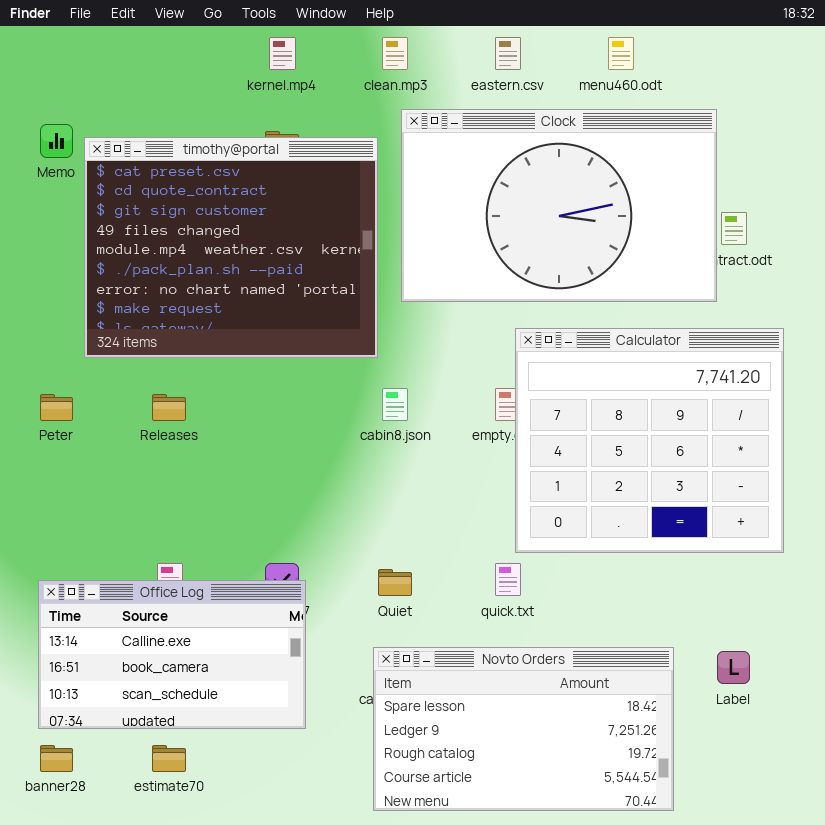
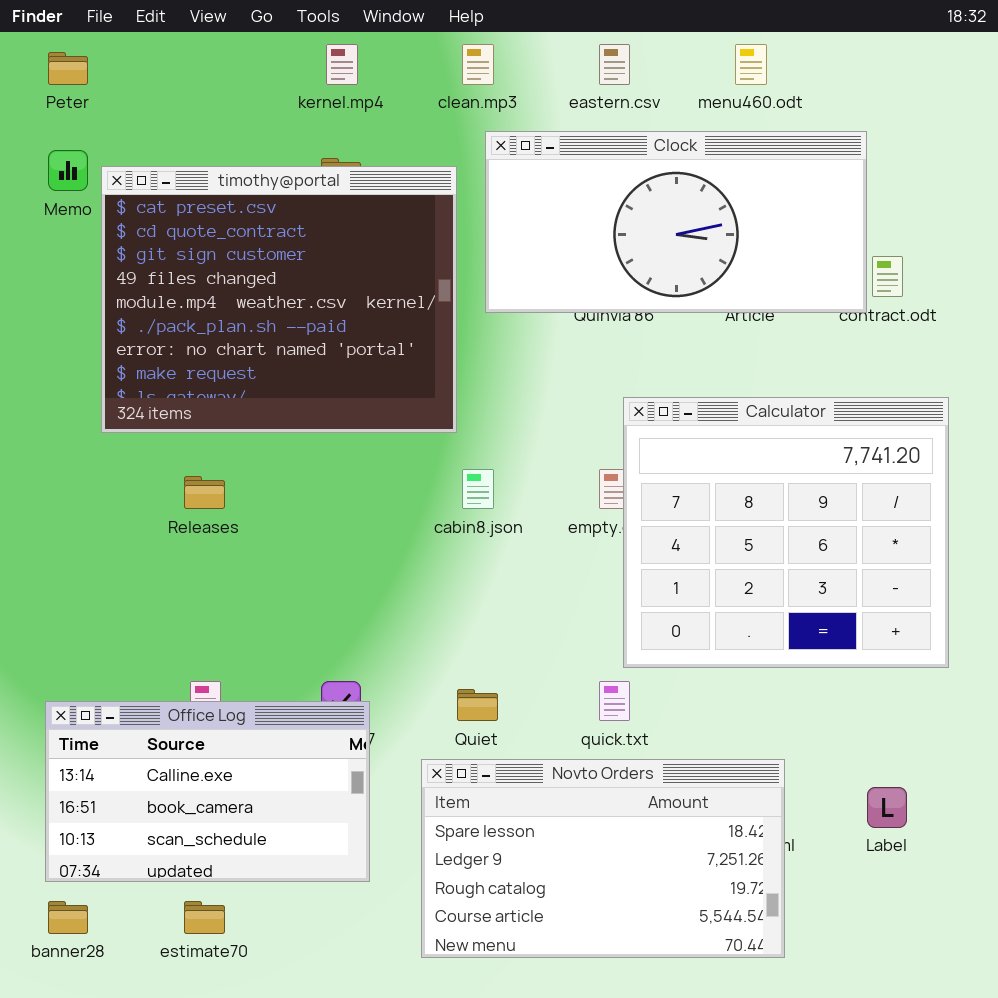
Clock: [401,109,717,302] -> [485,131,867,313], resized
Peter: [40,394,73,421] -> [48,52,88,85], moved
Novto Orders: [373,647,674,811] -> [421,759,785,958], moved

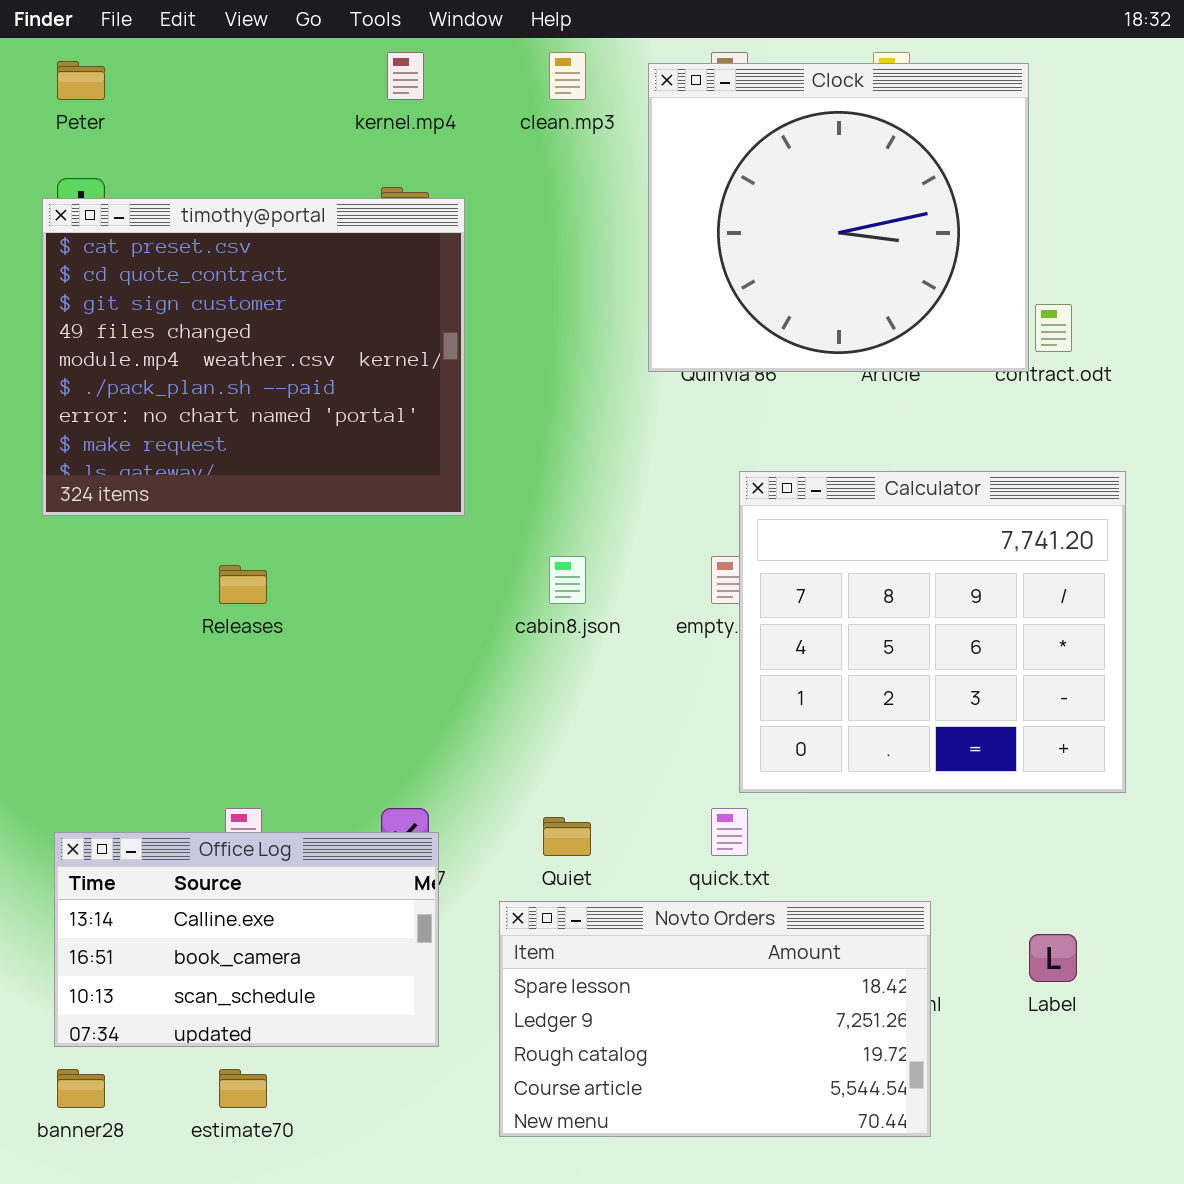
Clock: [485,131,867,313] -> [648,63,1029,372], resized
timothy@portal: [101,166,457,433] -> [42,198,465,516], moved

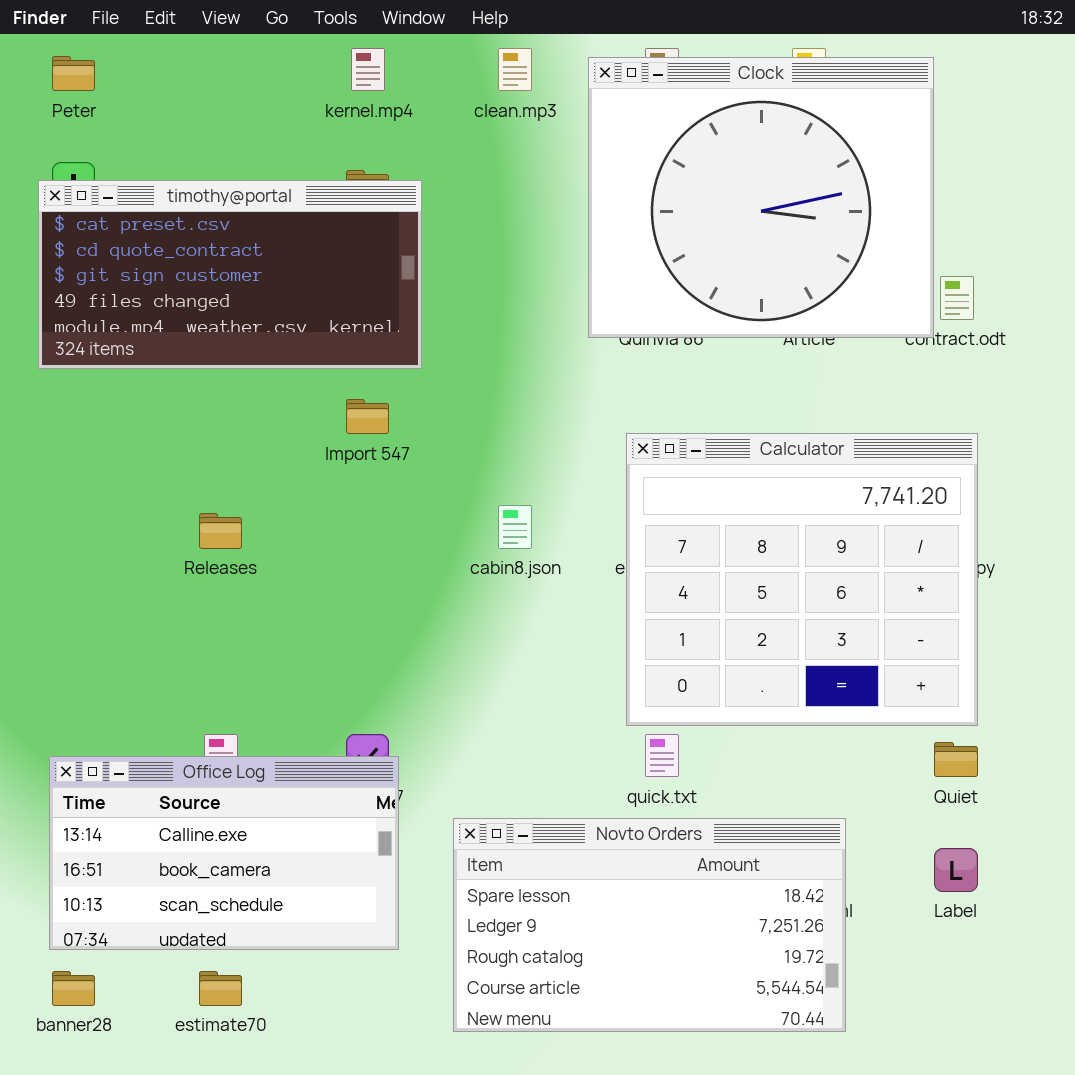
timothy@portal: [42,198,465,516] -> [38,180,422,369], resized
Calculator: [739,471,1126,793] -> [626,433,978,726], moved
Quiet: [543,817,591,856] -> [934,742,978,777], moved

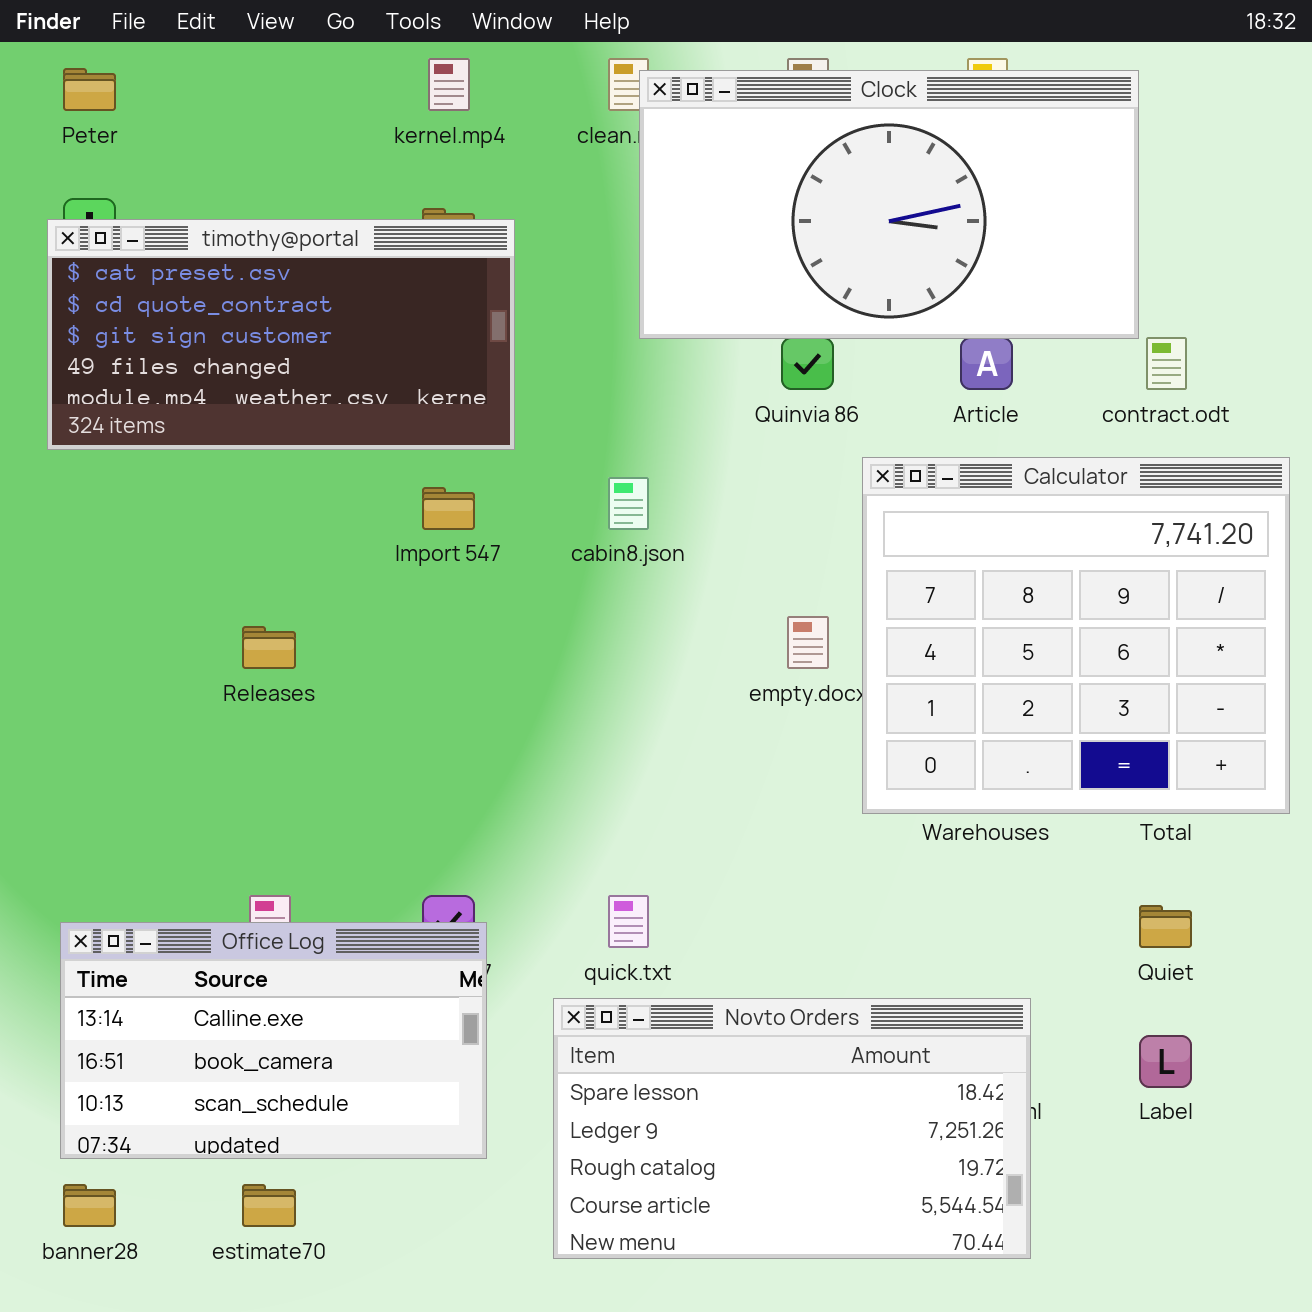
Clock: [588,57,934,338] -> [639,70,1139,339], resized
Calculator: [626,433,978,726] -> [862,457,1290,814], moved
cabin8.json: [498,505,532,549] -> [608,477,649,530], moved
quick.txt: [645,734,679,777] -> [608,895,649,948], moved

